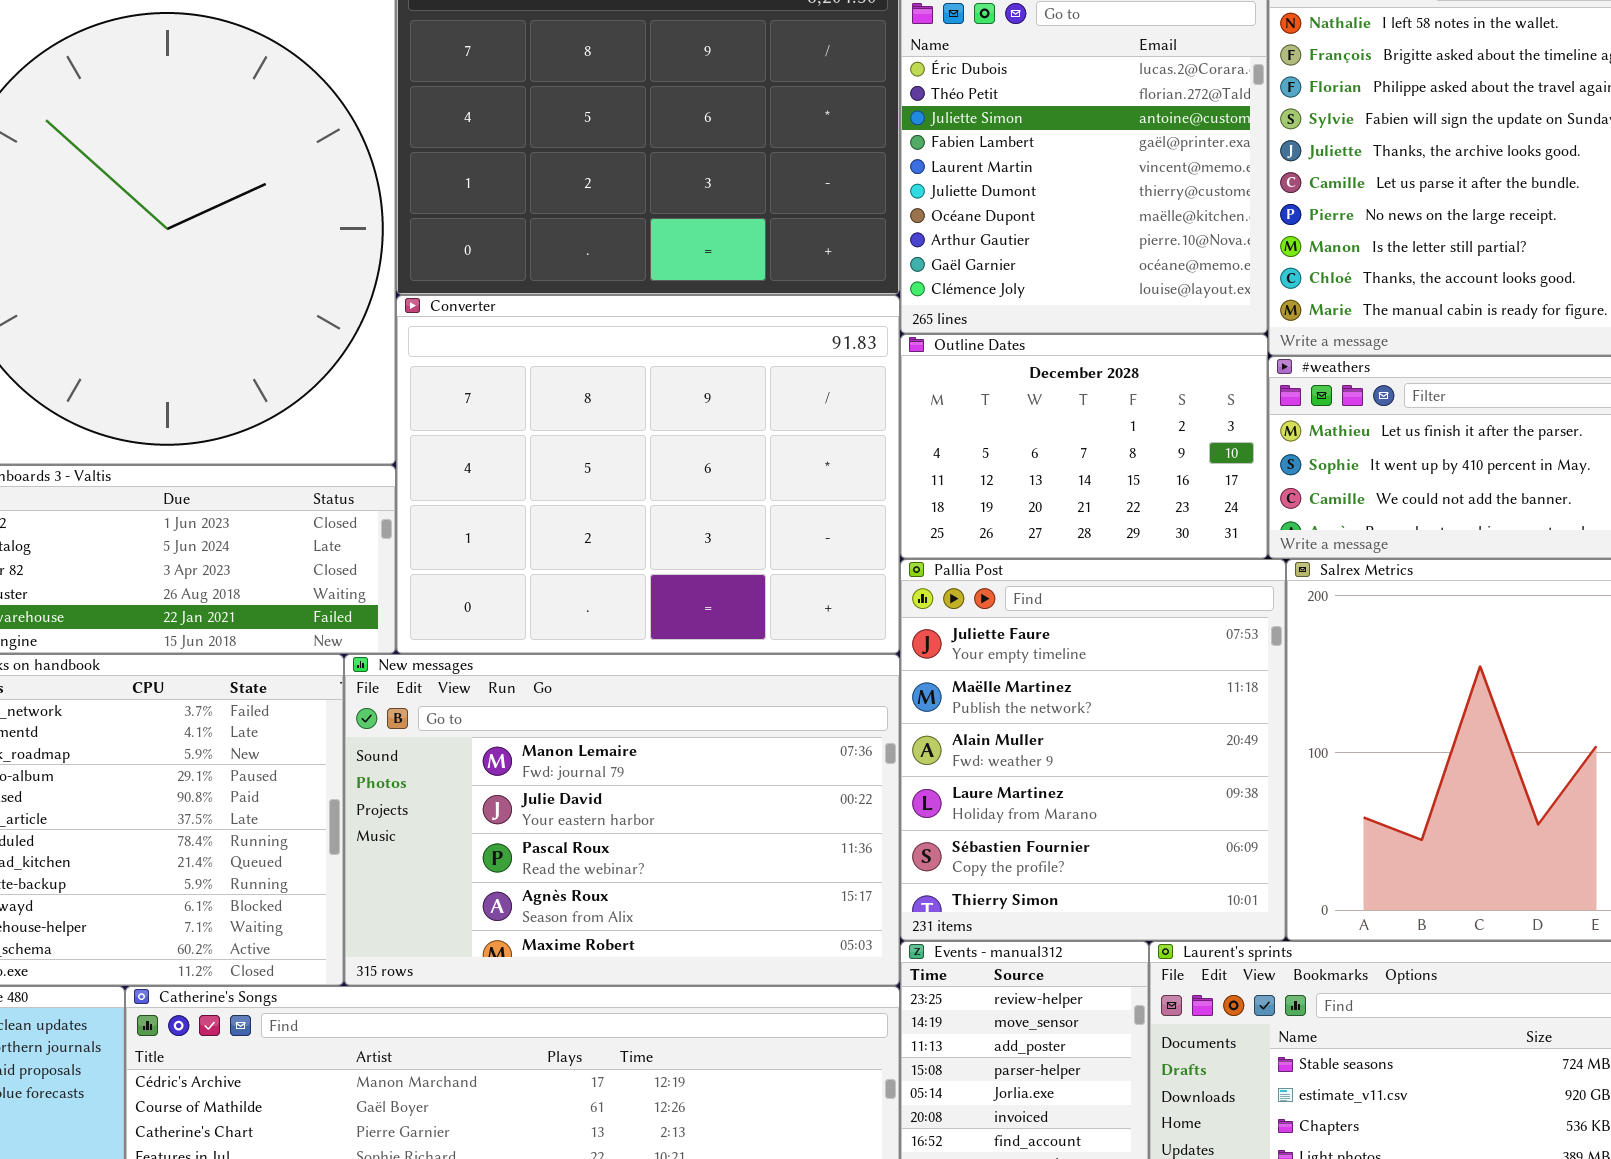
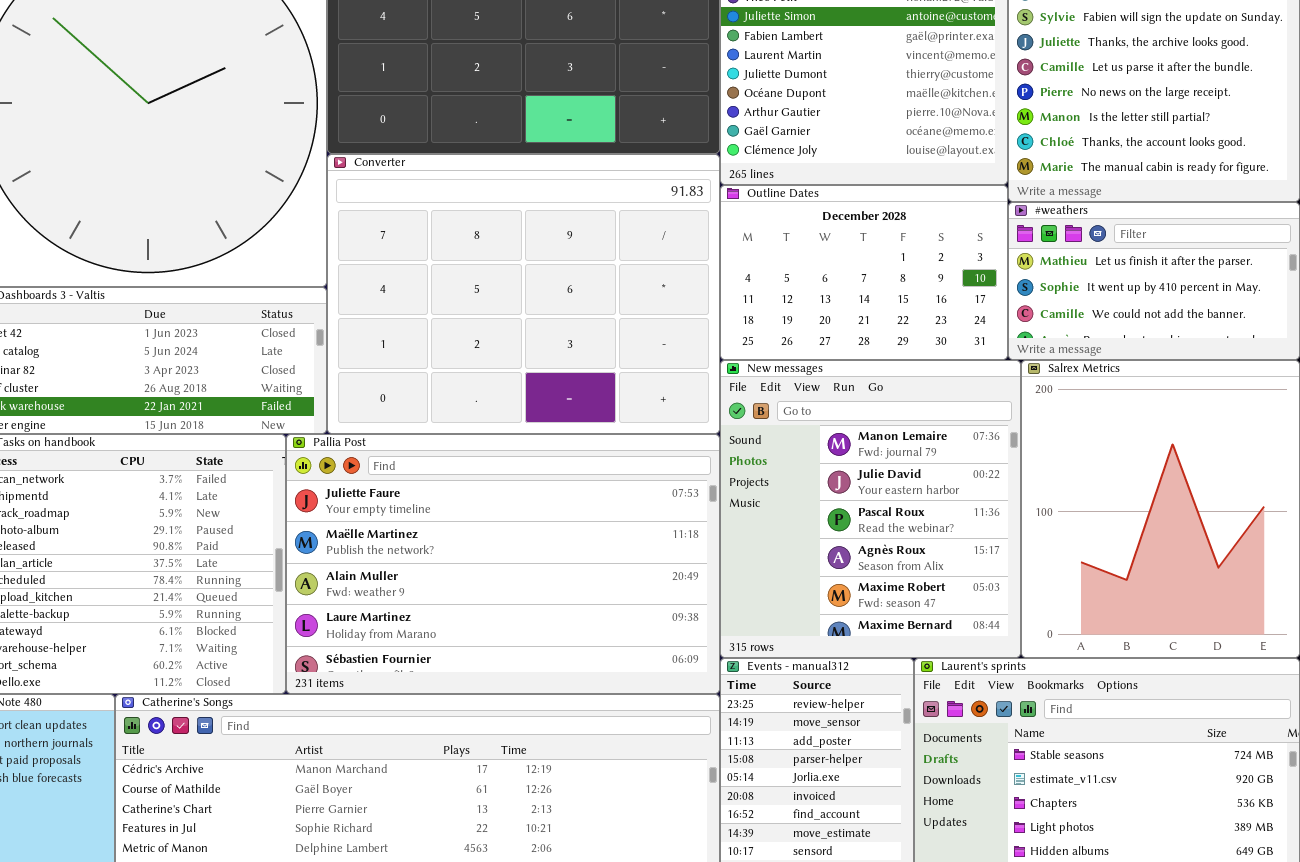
Pallia Post: [900,559,1286,941] -> [286,434,720,694], moved, resized
New messages: [344,654,900,986] -> [720,360,1021,658], moved, resized

